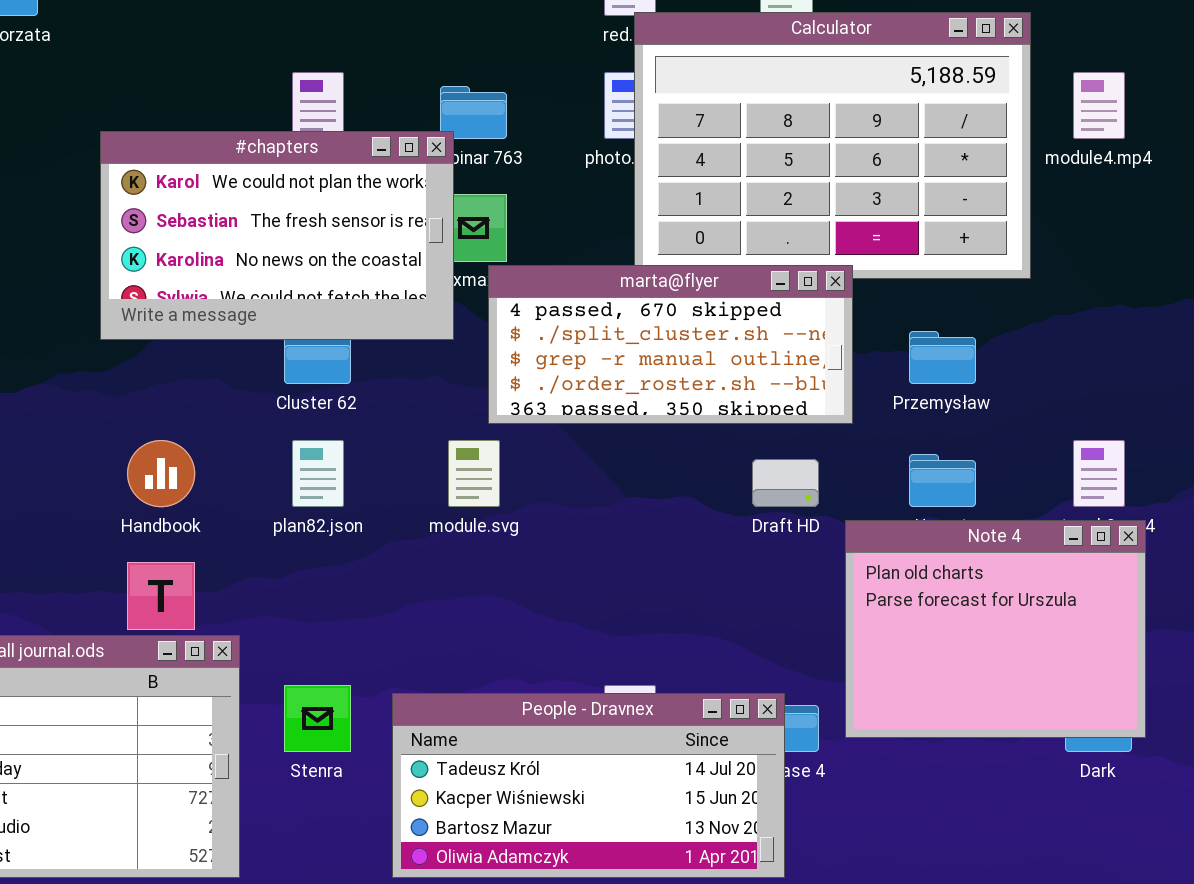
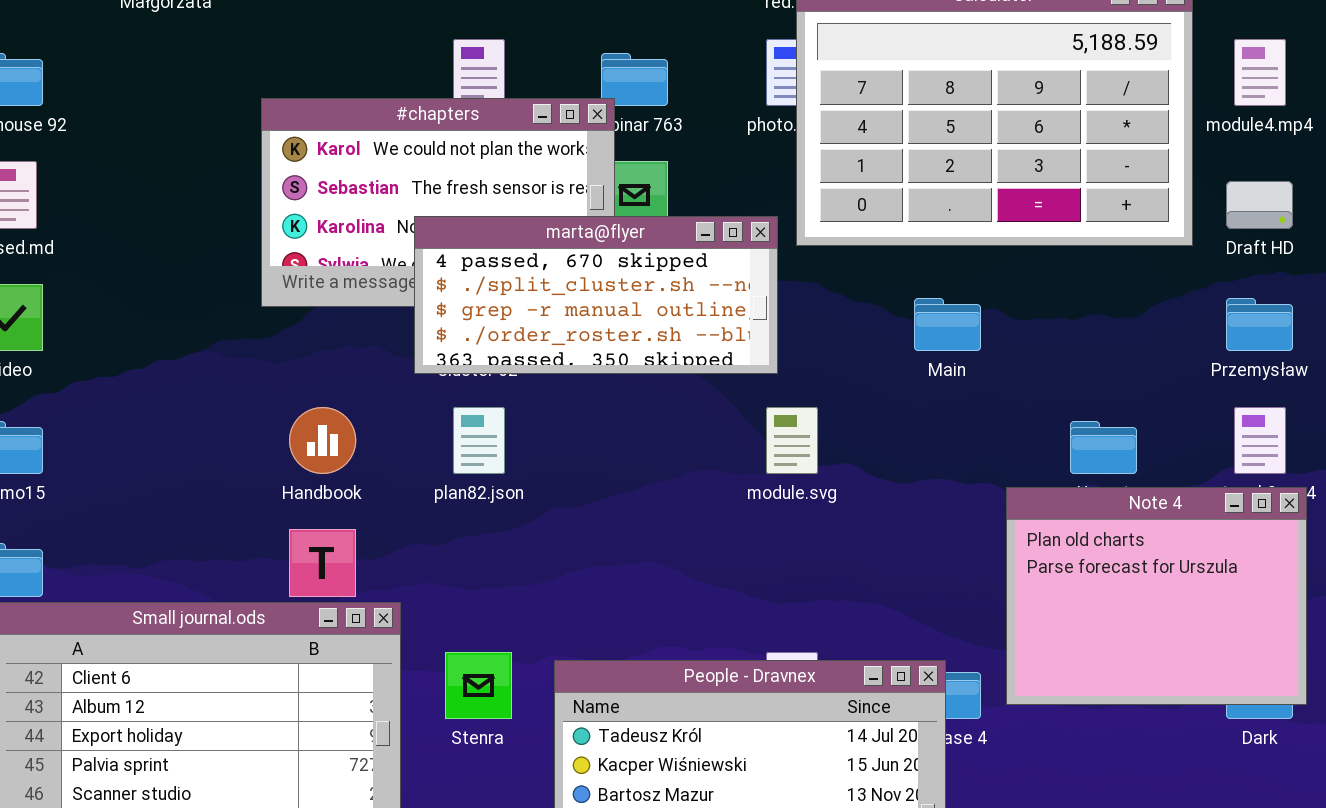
marta@flyer: [488,265,853,424] -> [414,216,778,374], moved
Przemysław: [909,331,976,384] -> [1226,298,1293,351], moved
module.svg: [448,440,500,507] -> [766,407,818,474], moved
Draft HD: [752,459,819,507] -> [1226,181,1293,229], moved

